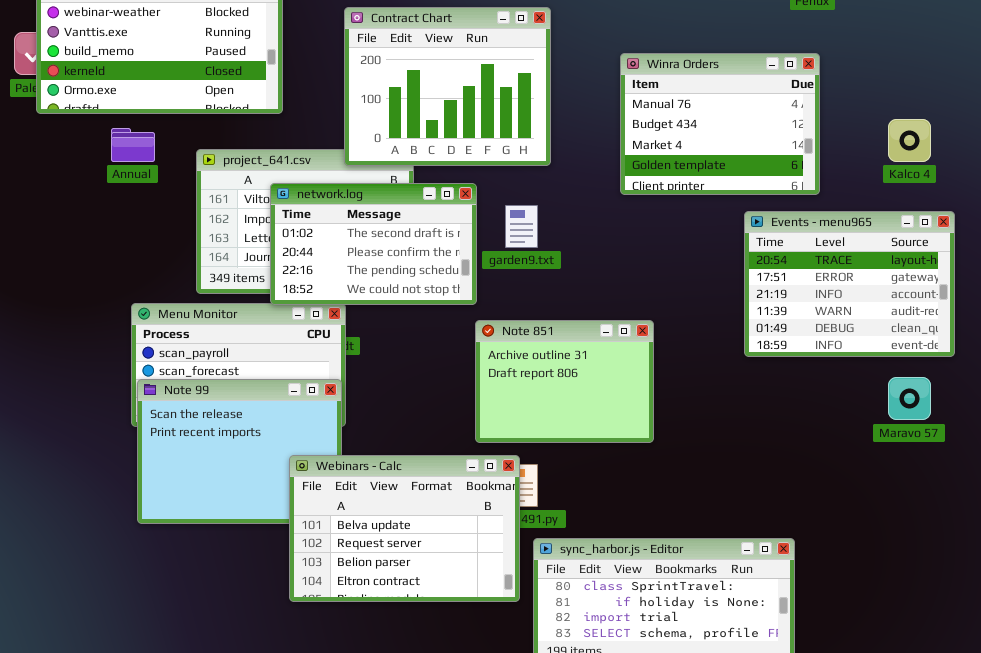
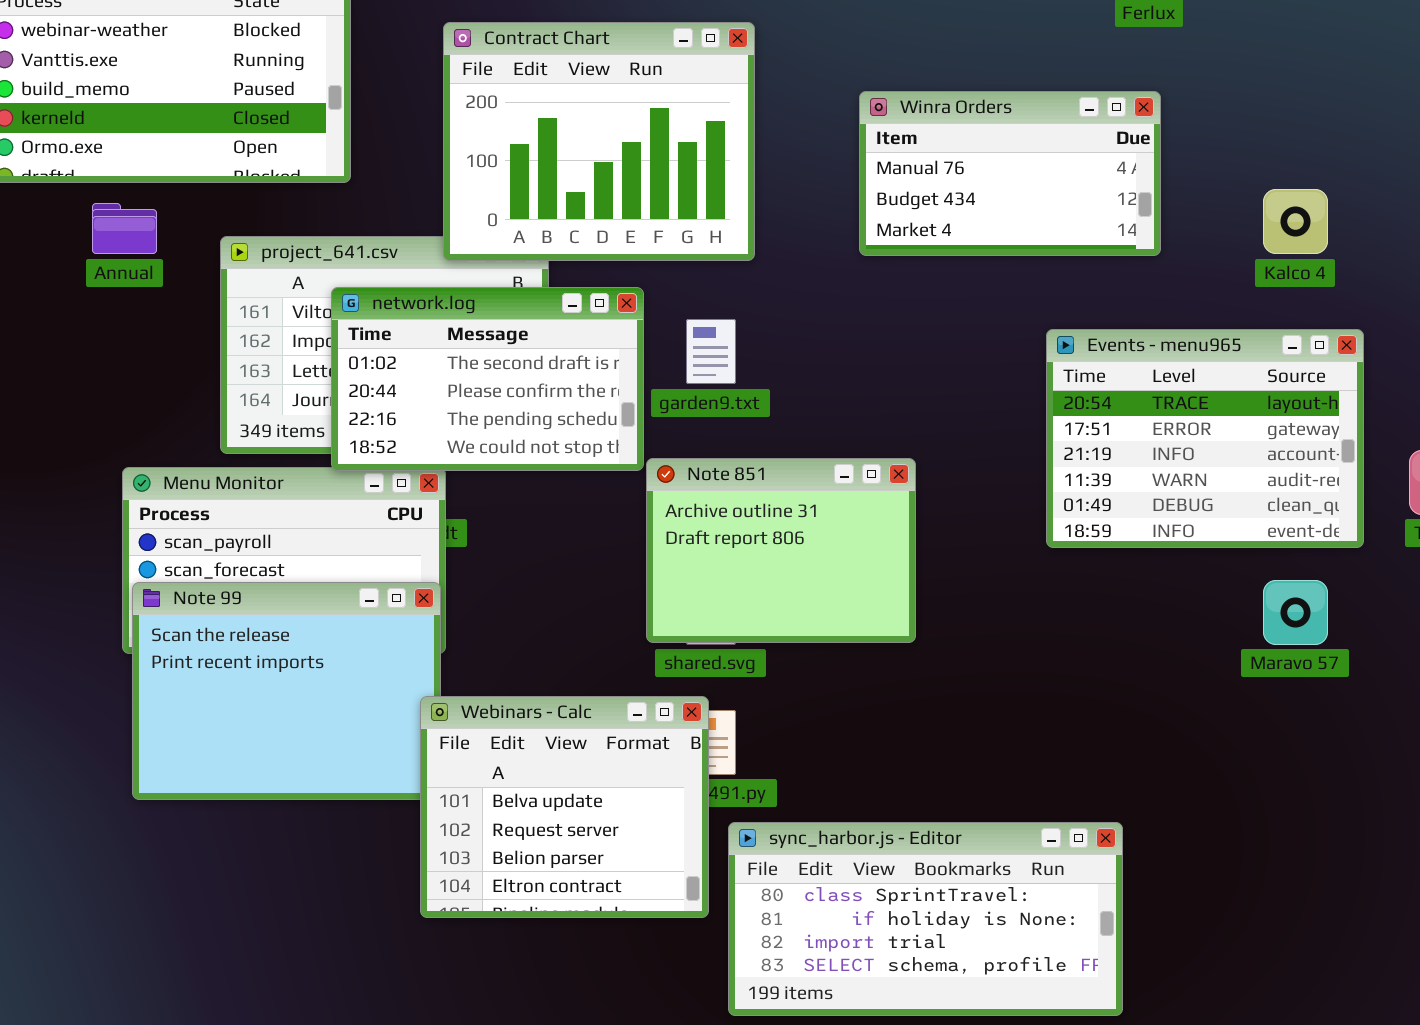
Winra Orders: [620,53,820,195] -> [859,91,1161,256], resized
Note 851: [475,320,654,443] -> [646,458,916,643], moved
Webinars - Calc: [289,455,520,602] -> [420,696,709,918], resized

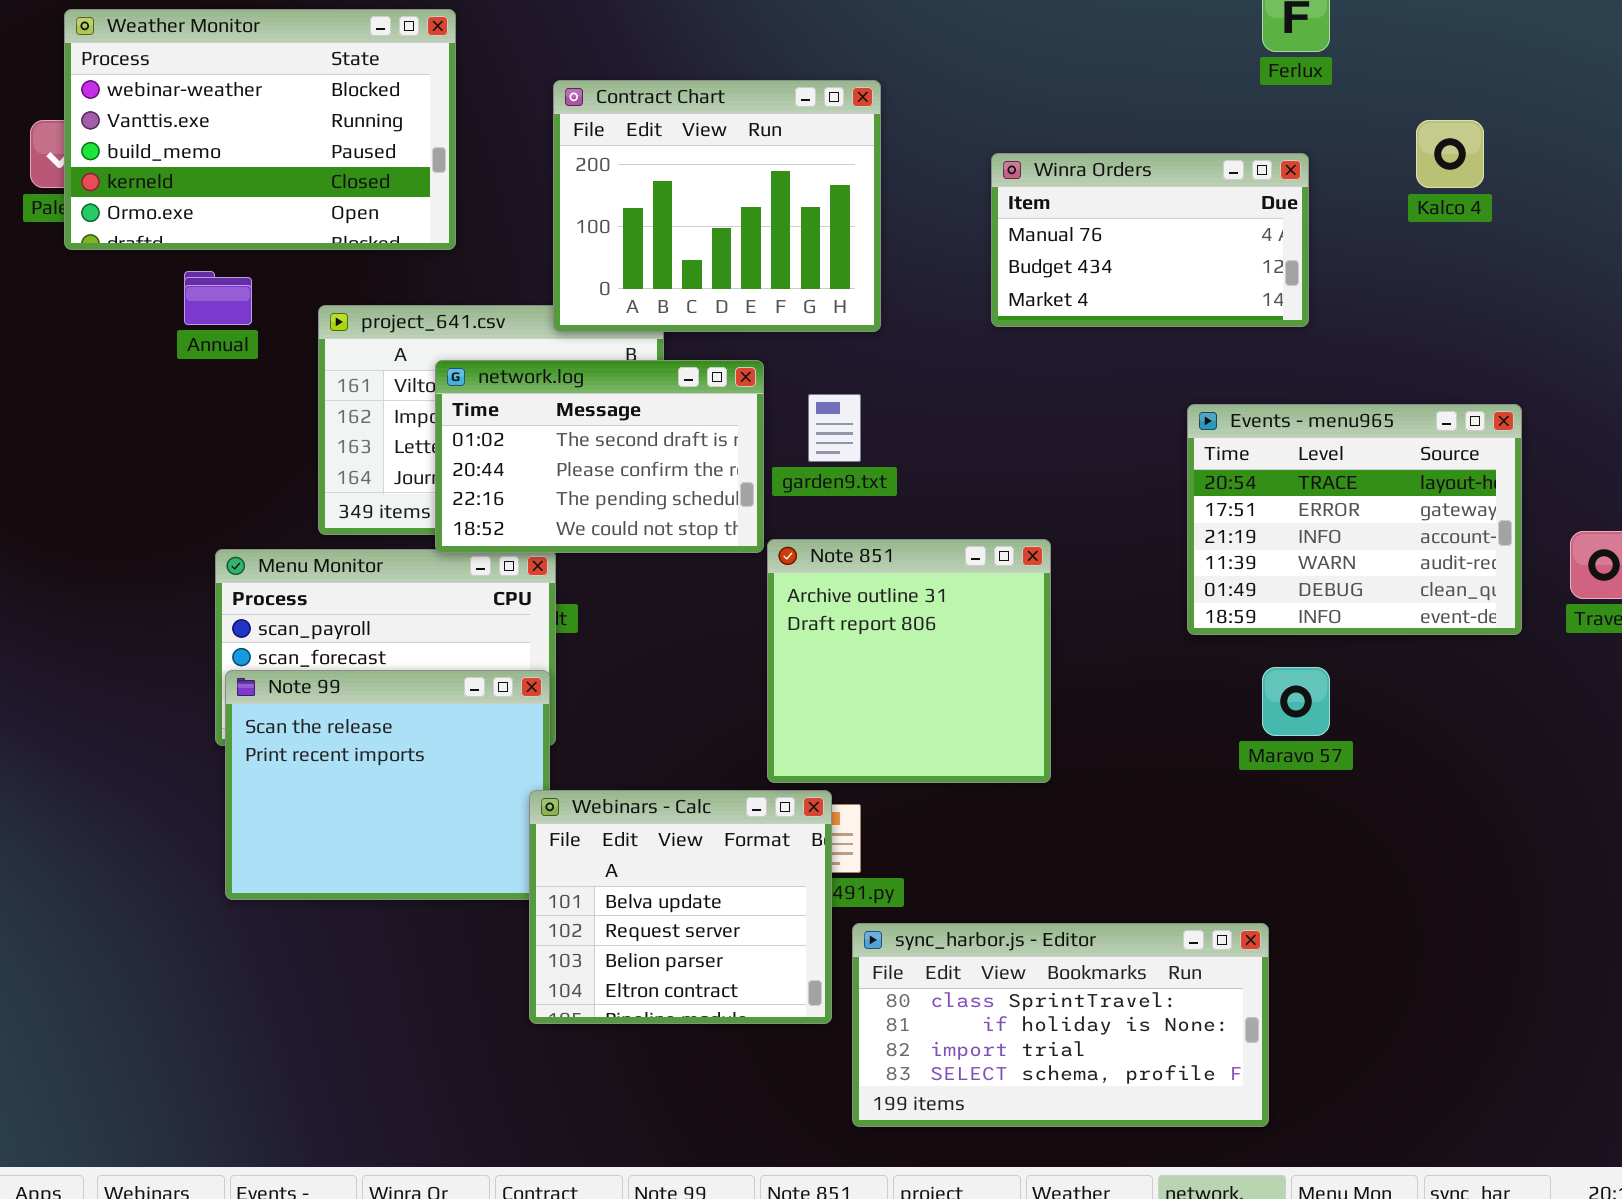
Kalco 4: [1263,189,1328,254] -> [1416,120,1484,188], moved
Note 851: [646,458,916,643] -> [767,539,1051,783], resized
Maravo 57: [1263,580,1328,645] -> [1262,667,1330,736], moved

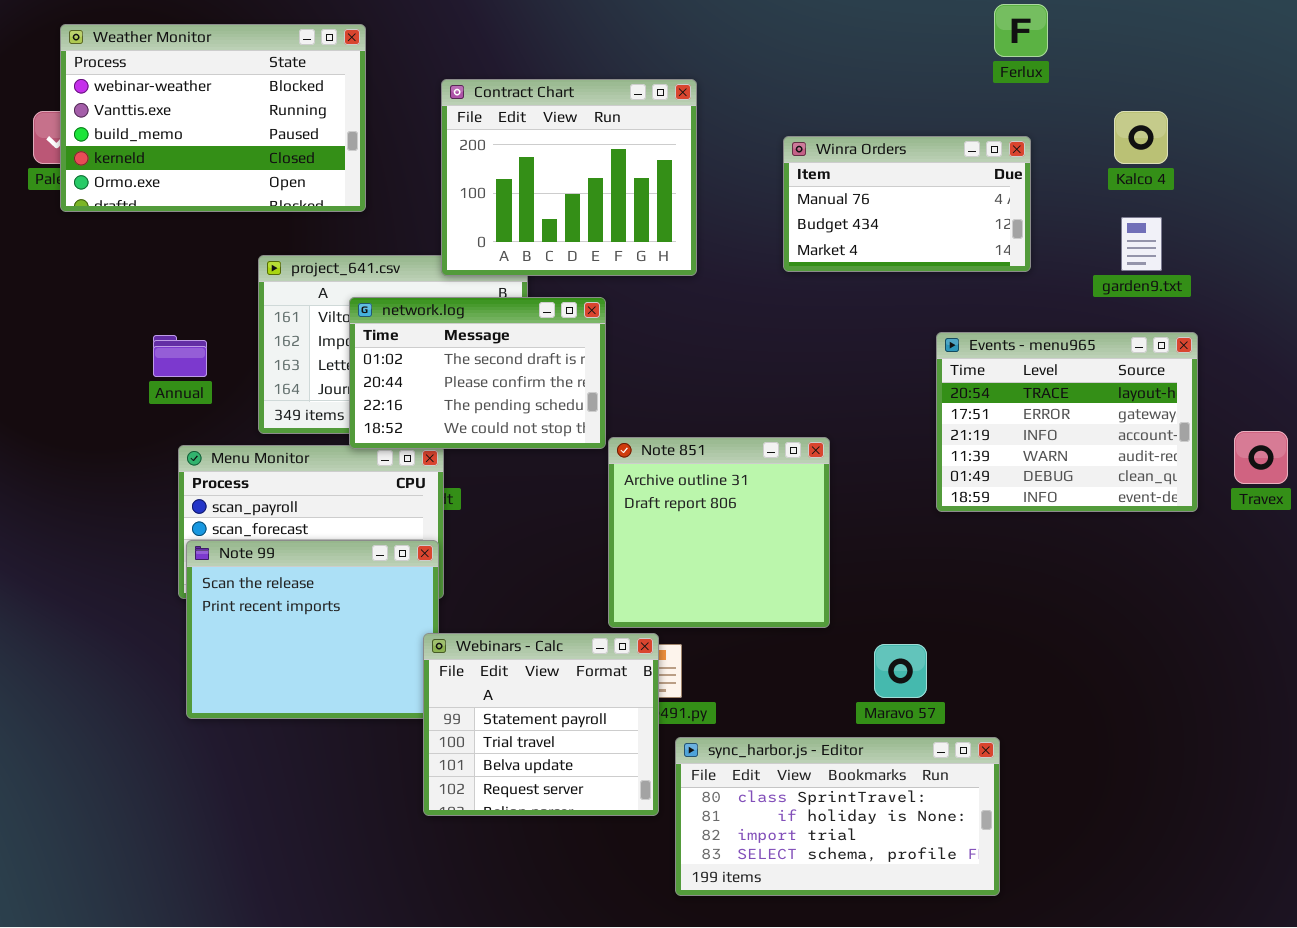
Annual: [184,271,252,325] -> [153,335,207,377], moved
garden9.txt: [808,394,861,462] -> [1121,217,1162,271], moved
Maravo 57: [1262,667,1330,736] -> [874,644,927,698], moved
Webinars - Calc: [529,790,832,1024] -> [423,633,659,816], scrolled up 2 rows

